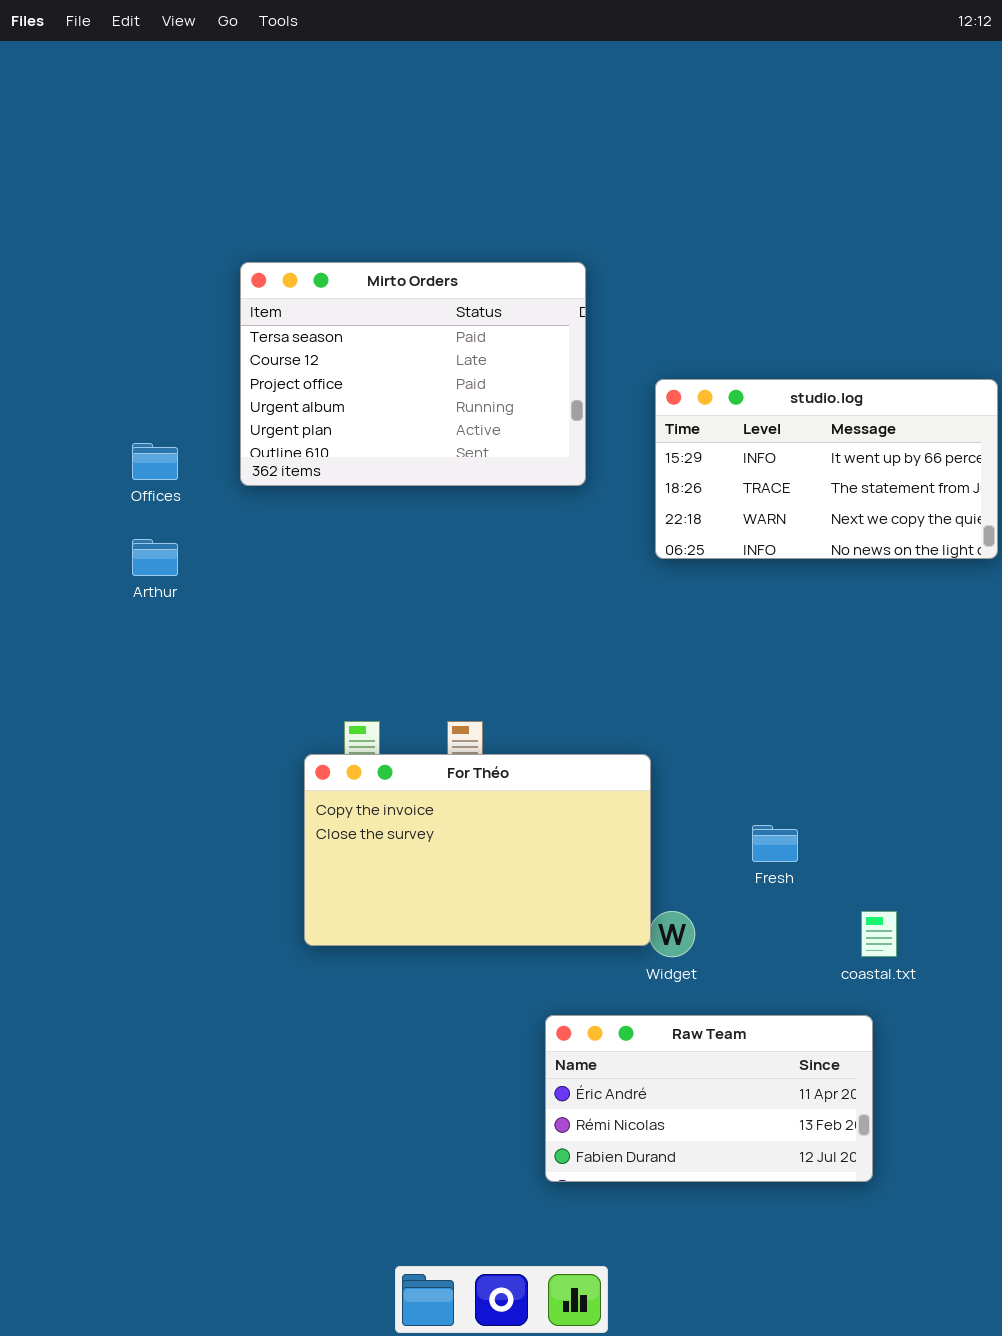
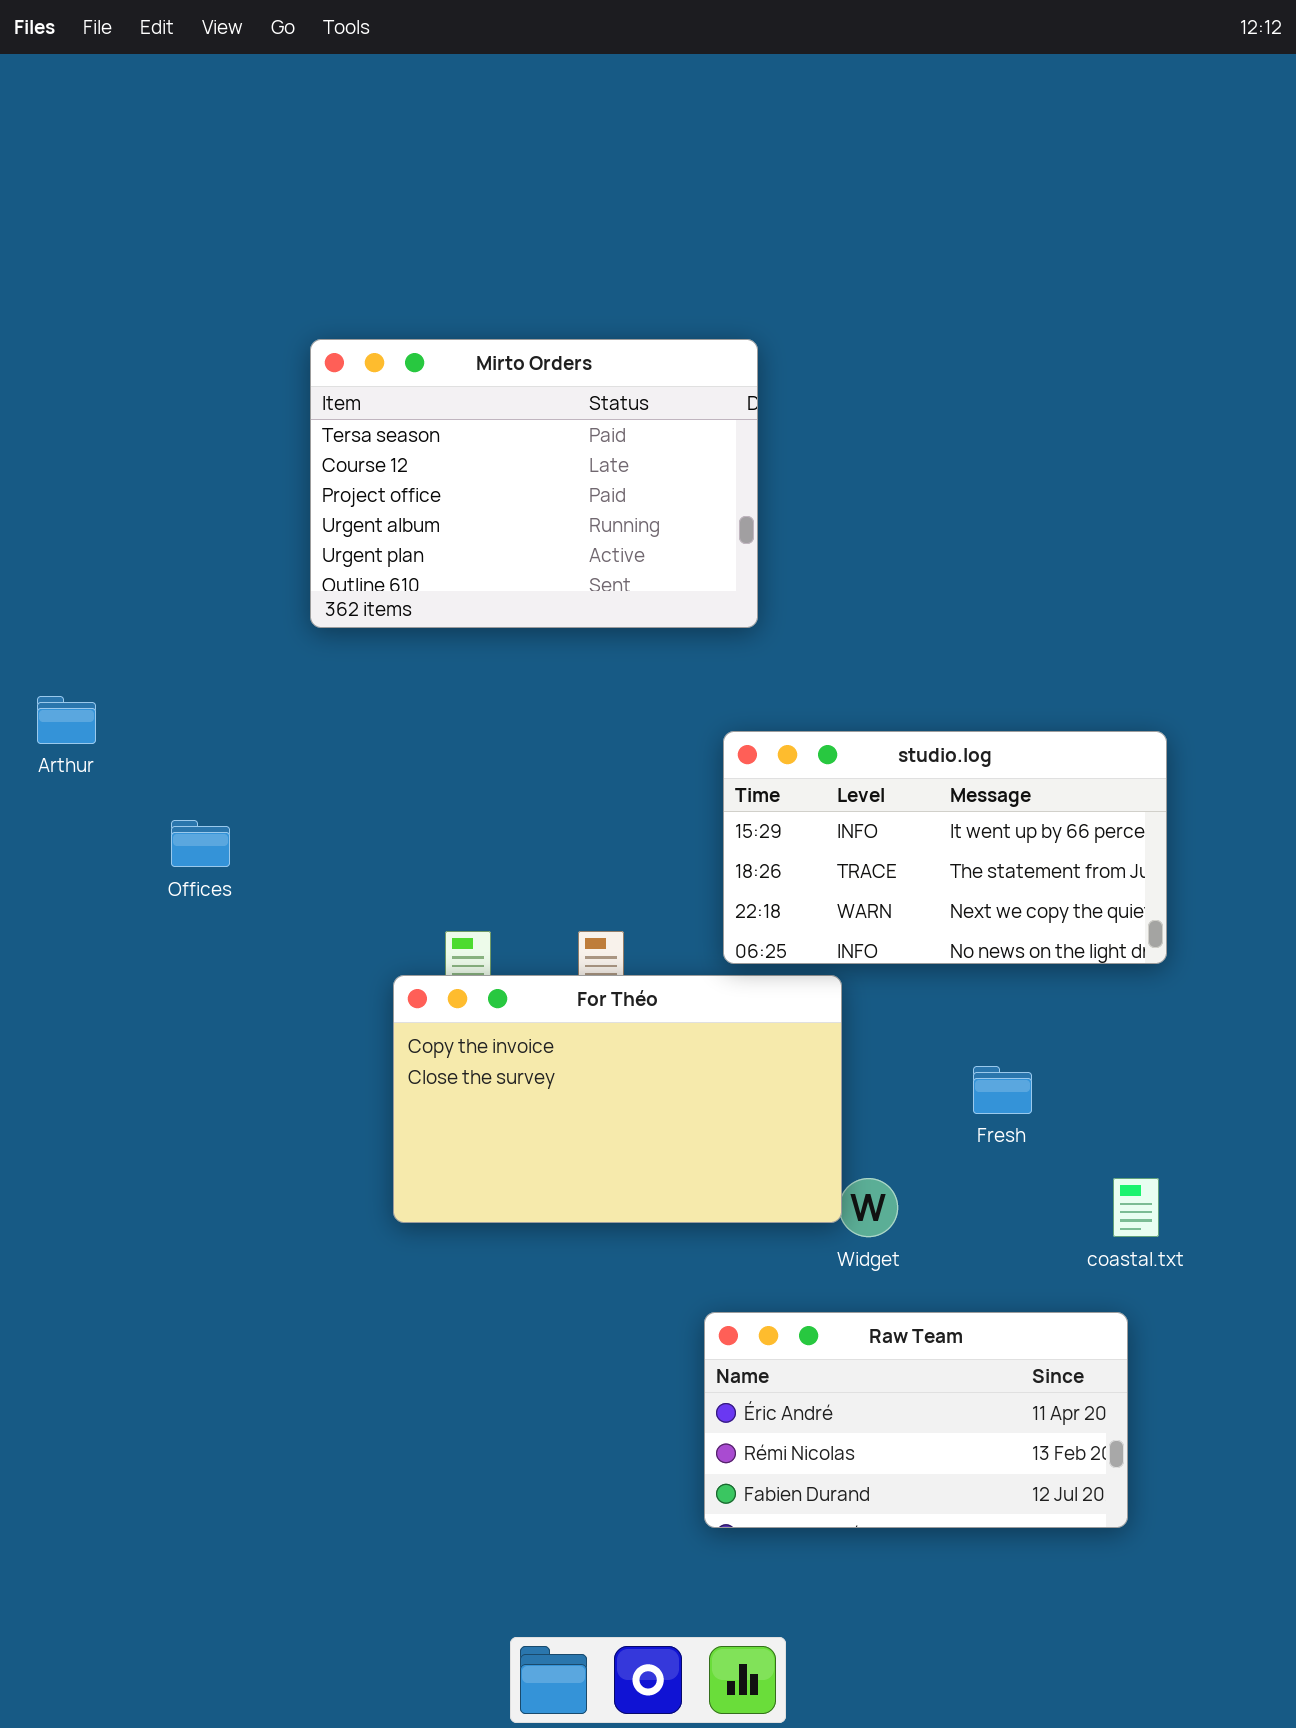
studio.log: [655,379,998,559] -> [723,731,1167,964], moved
Offices: [132,443,178,480] -> [171,820,230,867], moved
Arthur: [132,539,178,576] -> [37,696,96,744], moved

